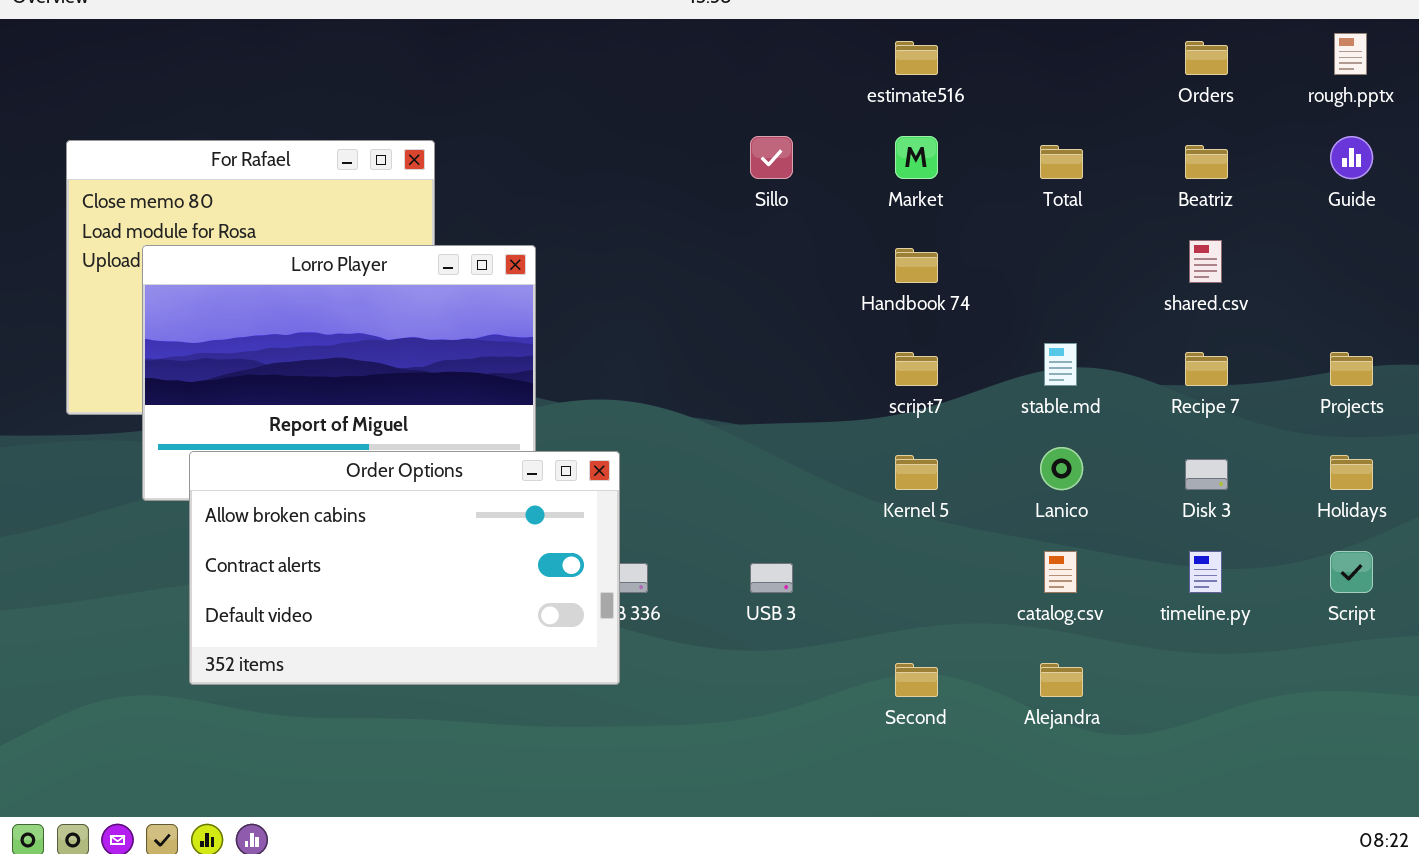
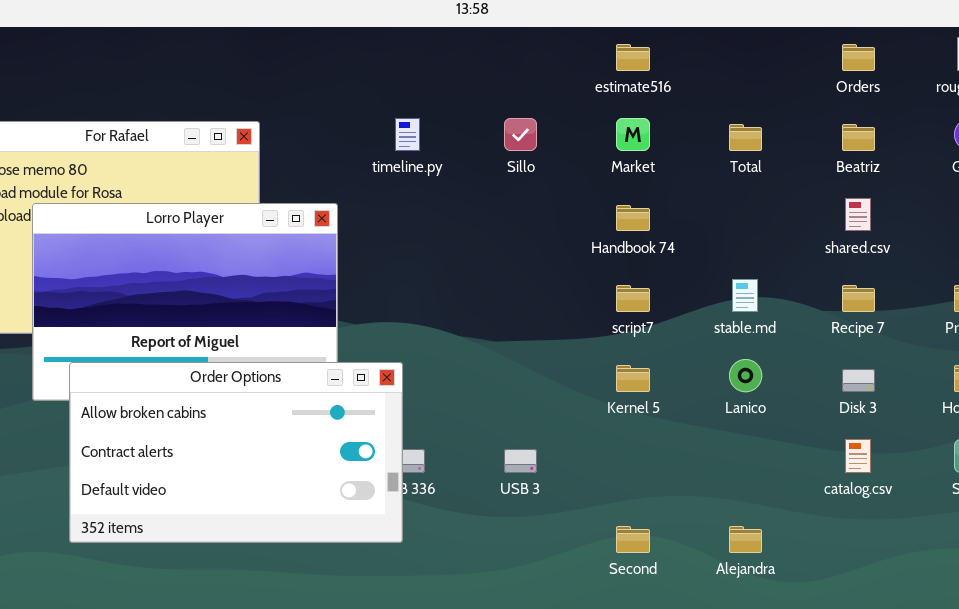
catalog.csv: [1044,551,1077,593] -> [845,439,871,473], moved
timeline.py: [1189,551,1222,593] -> [395,118,420,151], moved

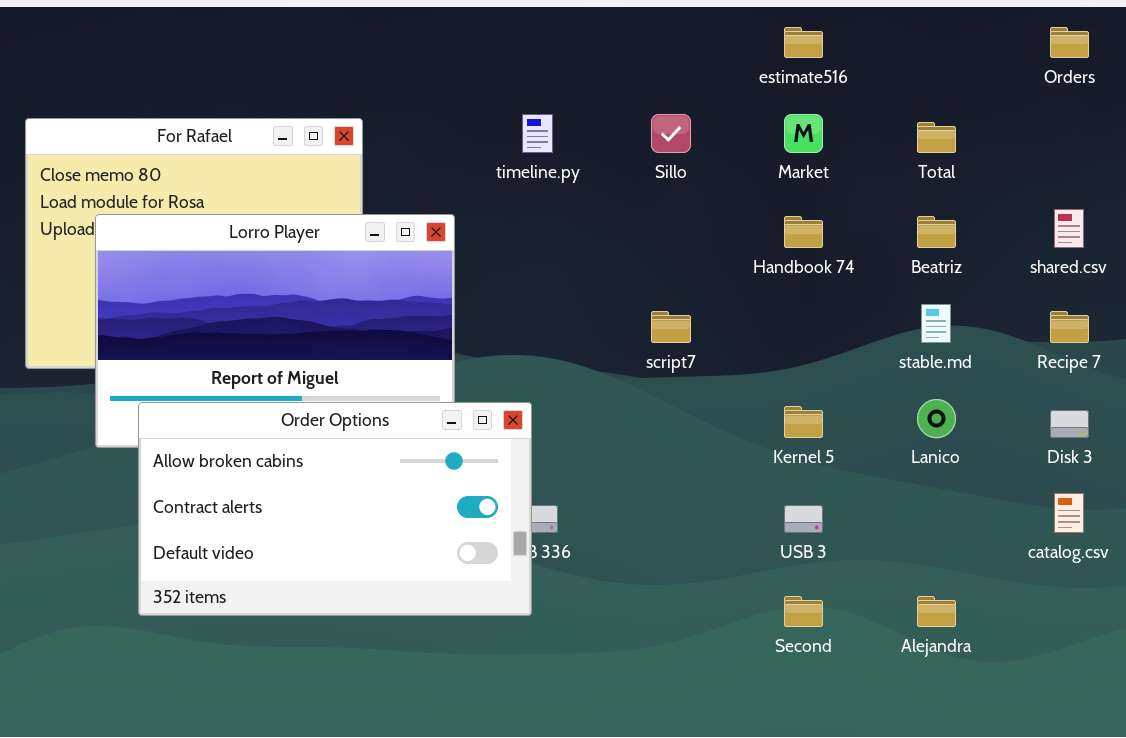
Beatriz: [842,124,875,151] -> [917,216,956,248], moved
script7: [616,285,650,312] -> [651,311,691,343], moved
USB 3: [504,449,537,473] -> [784,505,823,533], moved

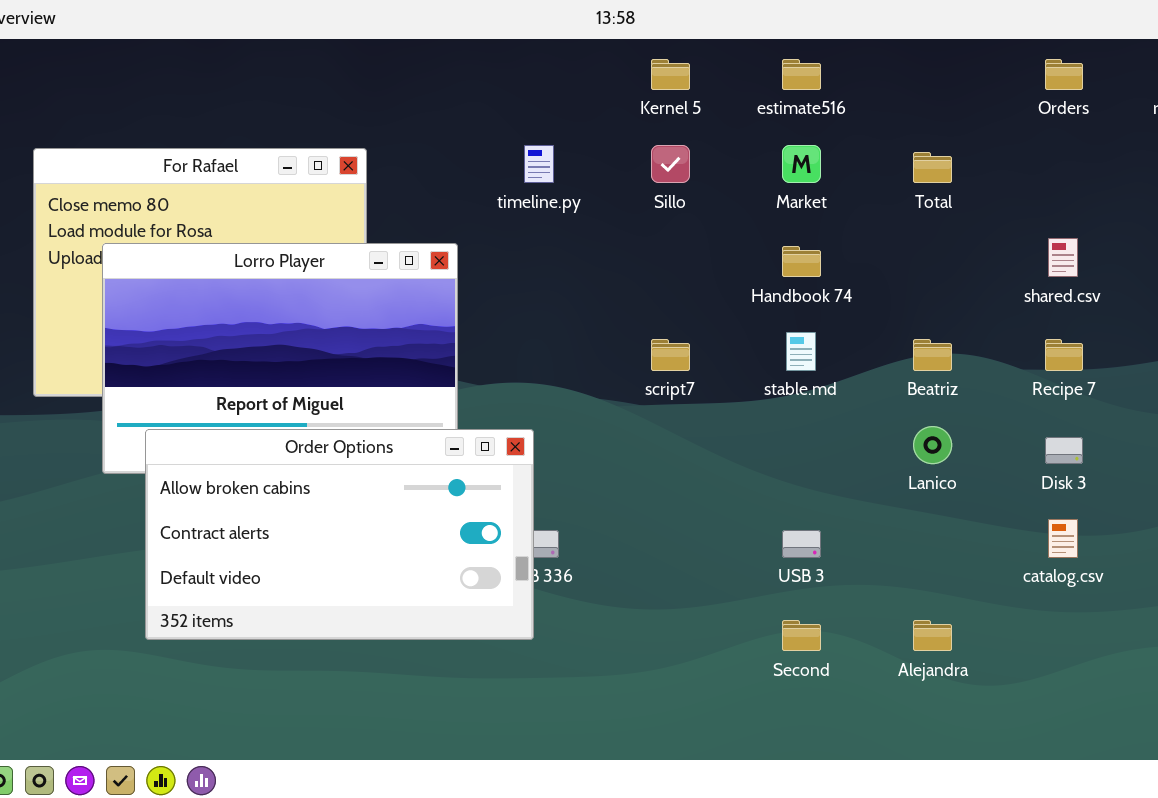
Beatriz: [917,216,956,248] -> [913,339,952,371], moved
stable.md: [921,304,951,343] -> [786,332,816,371], moved
Kernel 5: [784,406,823,438] -> [651,59,690,90], moved

